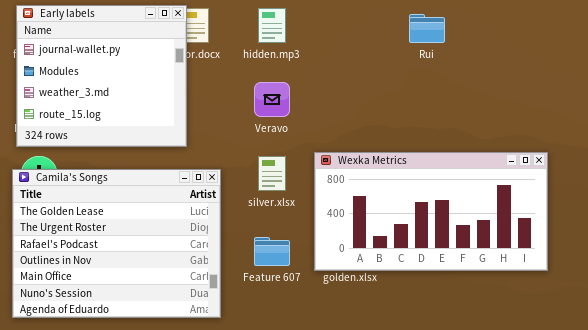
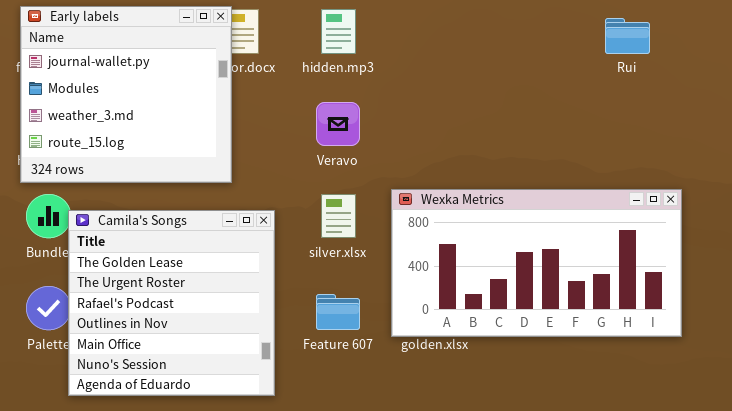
Rui: [409,14,445,43] -> [605,18,650,54], moved
Camila's Songs: [12,169,221,318] -> [68,210,275,396], resized

